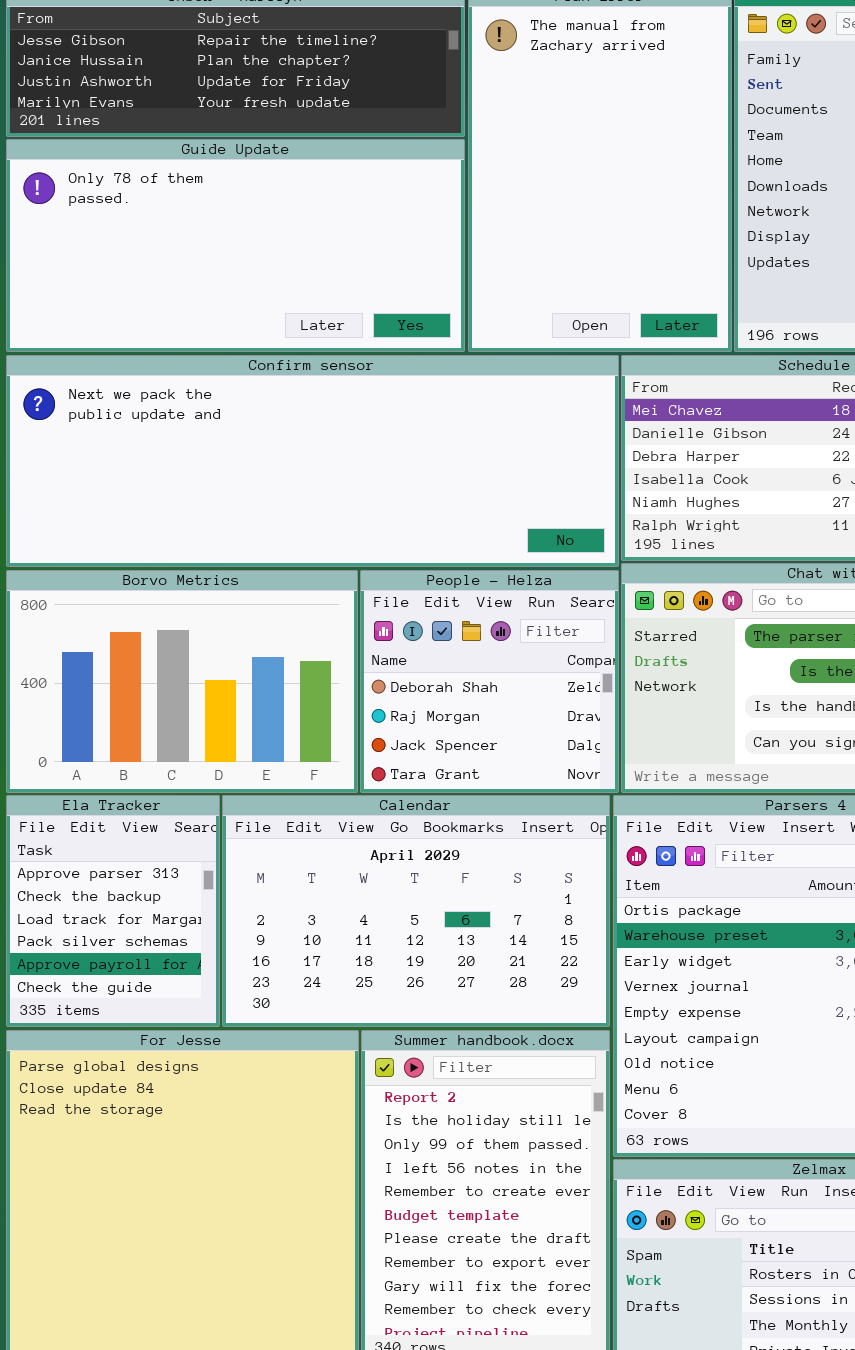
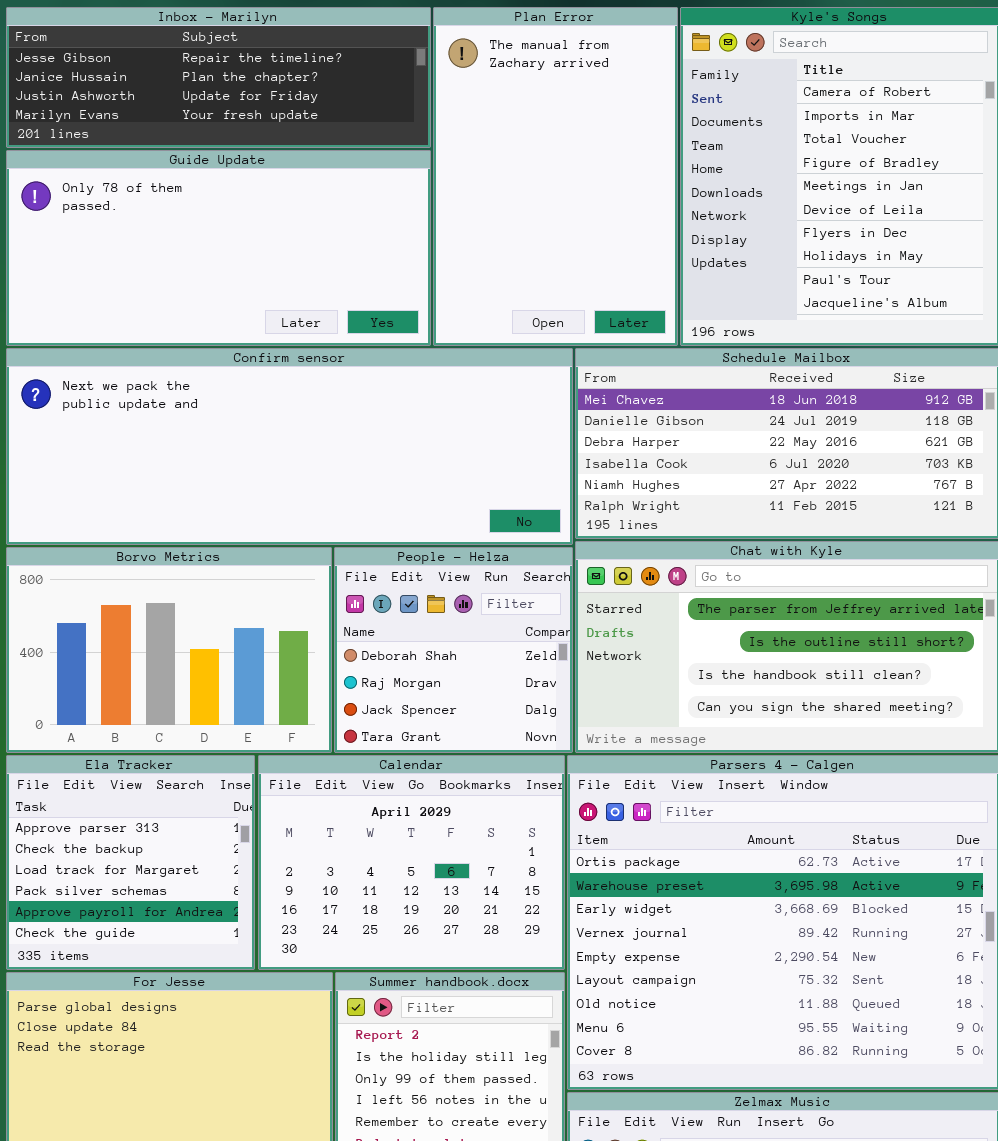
Ela Tracker: [6,795,220,1027] -> [6,755,255,970], resized
Calendar: [222,795,610,1027] -> [258,755,565,970], resized

